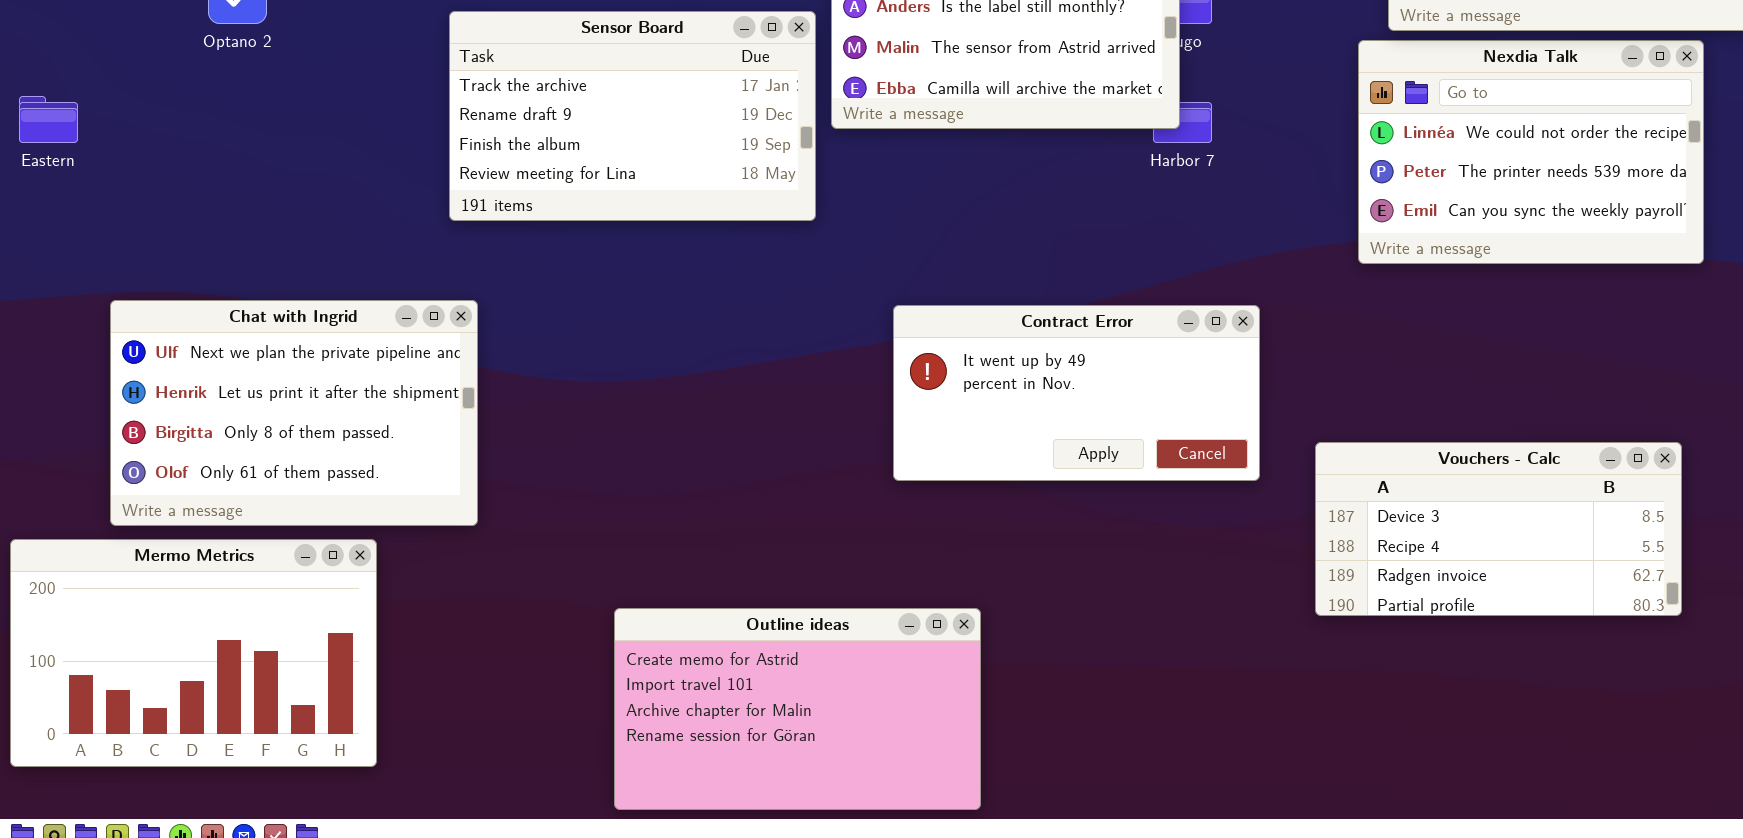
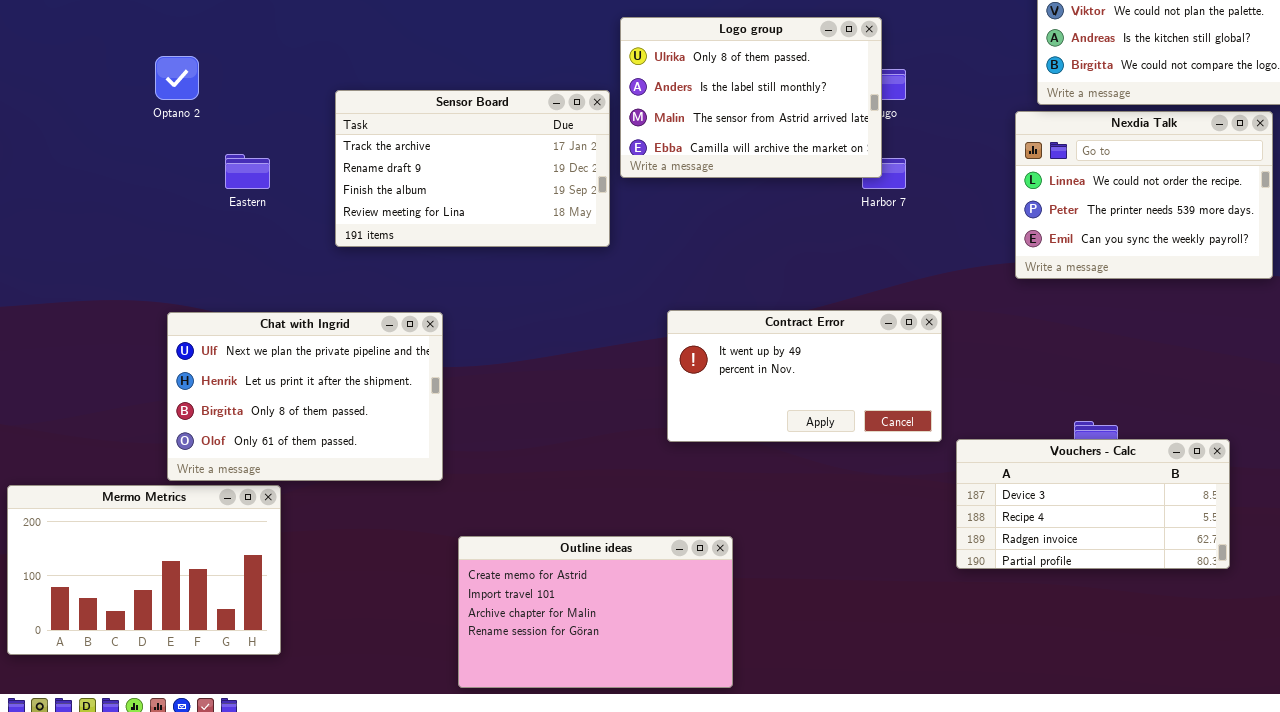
Eastern: [19,96,78,143] -> [225,154,270,189], moved
Chat with Ingrid: [110,300,478,526] -> [167,312,443,481], moved
Vouchers - Calc: [1315,442,1682,616] -> [956,439,1230,569], moved

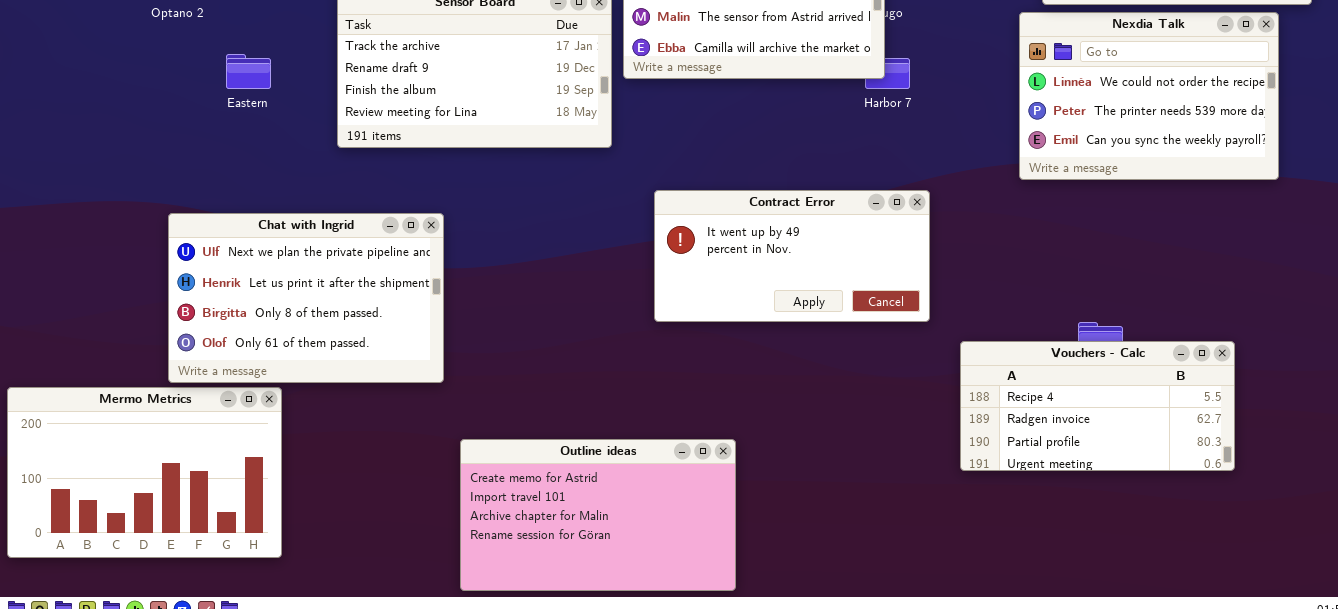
Contract Error: [667,310,942,442] -> [654,190,930,322], moved
Vouchers - Calc: [956,439,1230,569] -> [960,341,1235,471], scrolled down 1 row

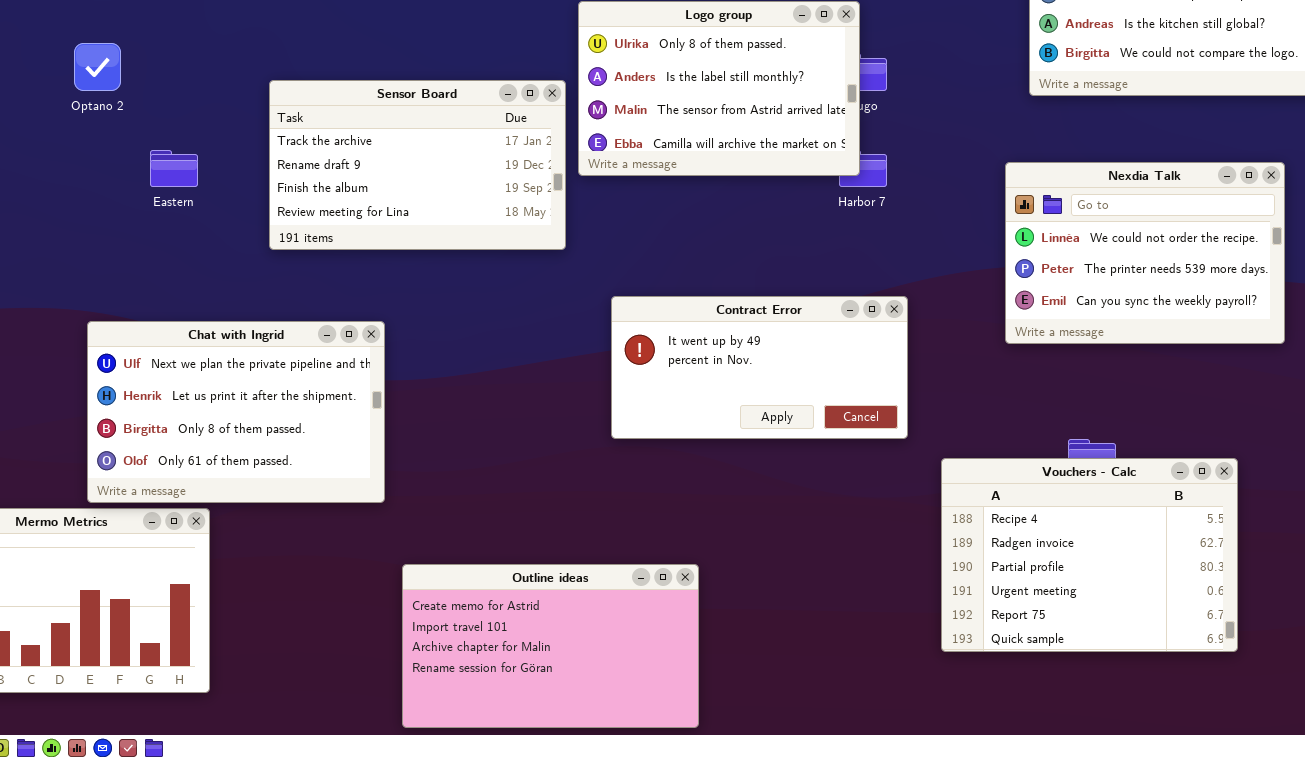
Nexdia Talk: [1019,12,1279,180] -> [1005,162,1285,344], moved
Vouchers - Calc: [960,341,1235,471] -> [941,458,1238,652], resized

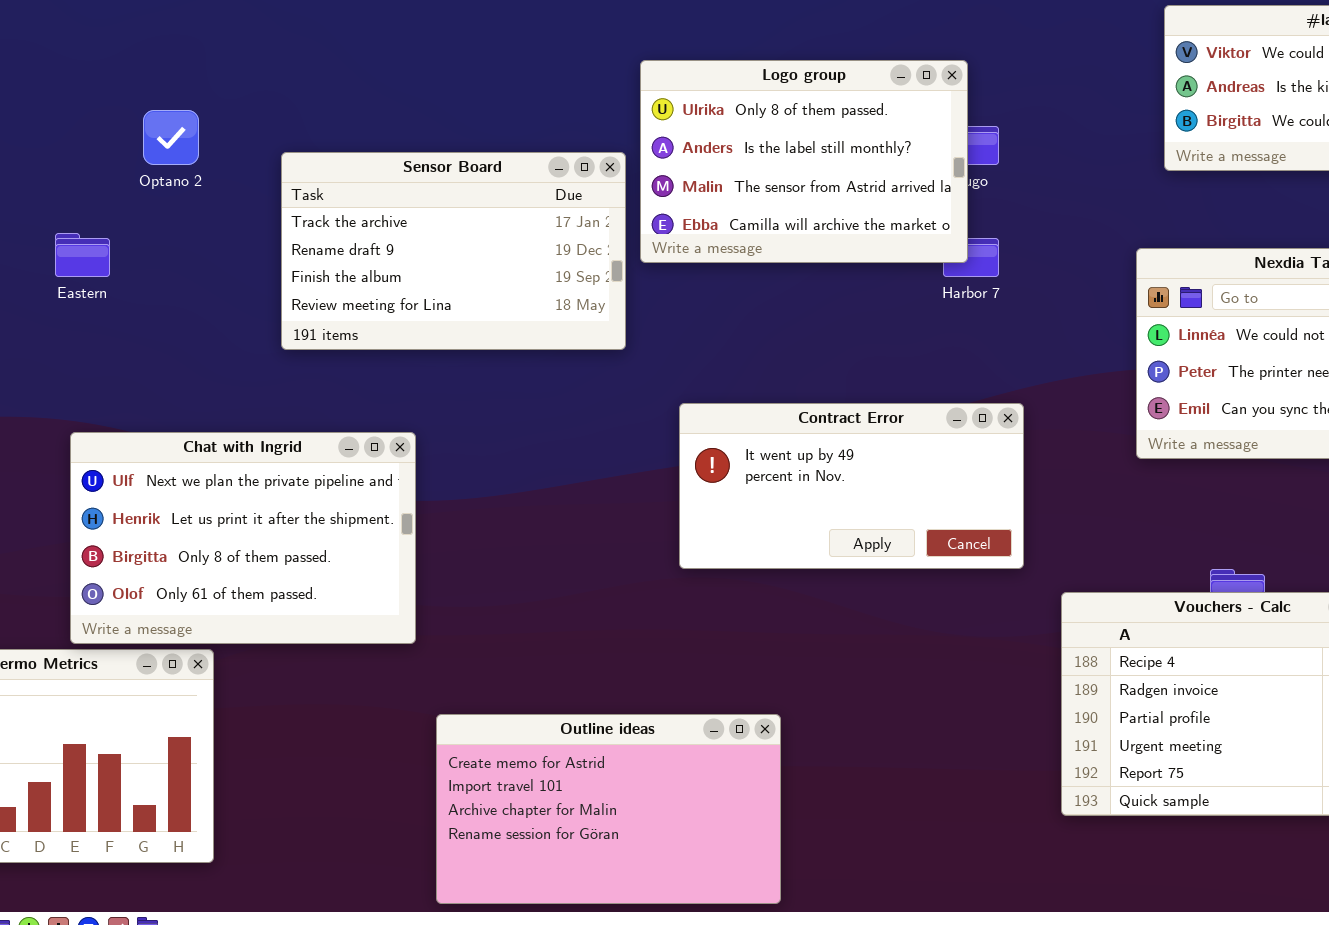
Optano 2: [74,43,121,91] -> [143,110,199,165], moved
Eastern: [150,150,198,187] -> [55,233,110,277], moved

